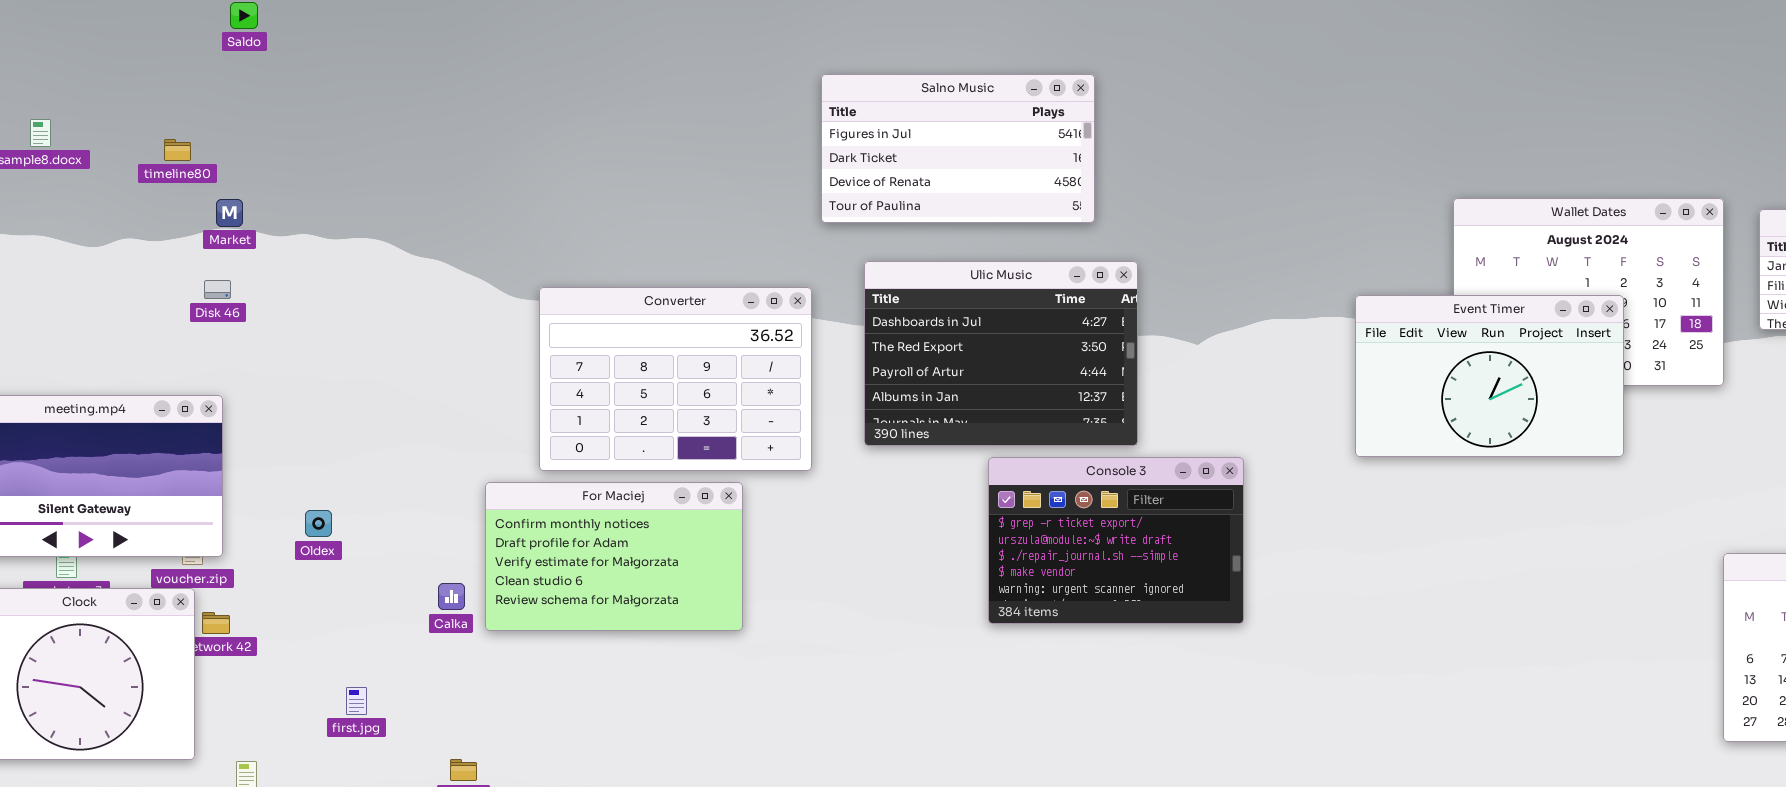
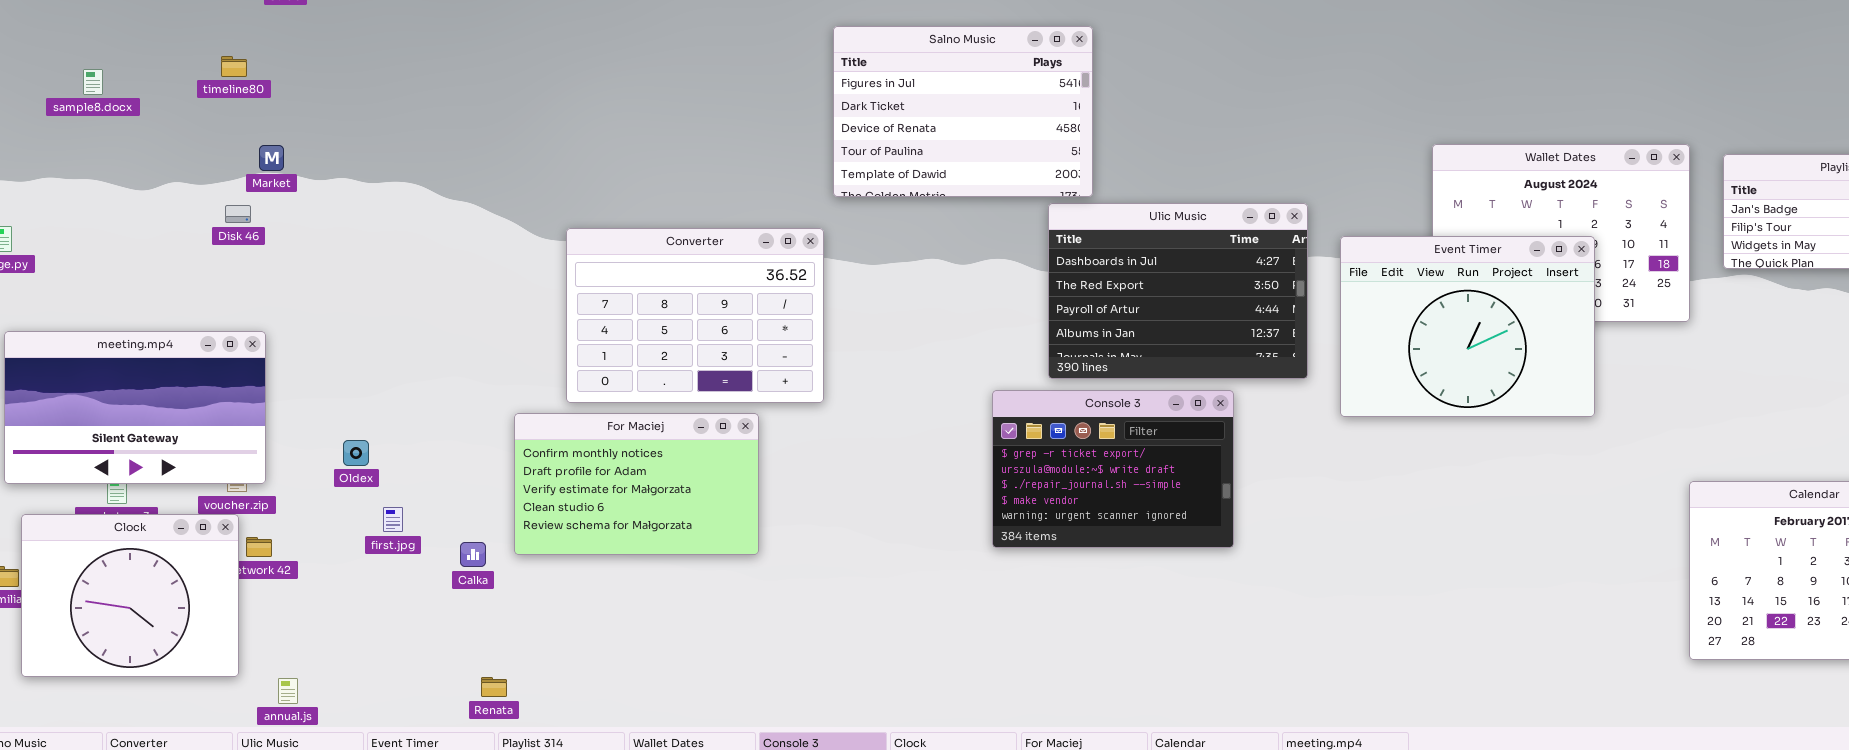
Salno Music: [821,74,1095,223] -> [833,26,1093,197], resized
timeline80: [164,139,191,161] -> [221,56,247,77], moved
Ulic Music: [864,261,1138,446] -> [1048,203,1308,379], moved
Disk 46: [204,280,231,299] -> [225,205,251,223], moved
Event Timer: [1355,295,1624,457] -> [1340,236,1595,417], resized
Calka: [438,583,465,610] -> [460,542,486,567], moved
first.jpg: [346,687,367,715] -> [383,507,403,532], moved

